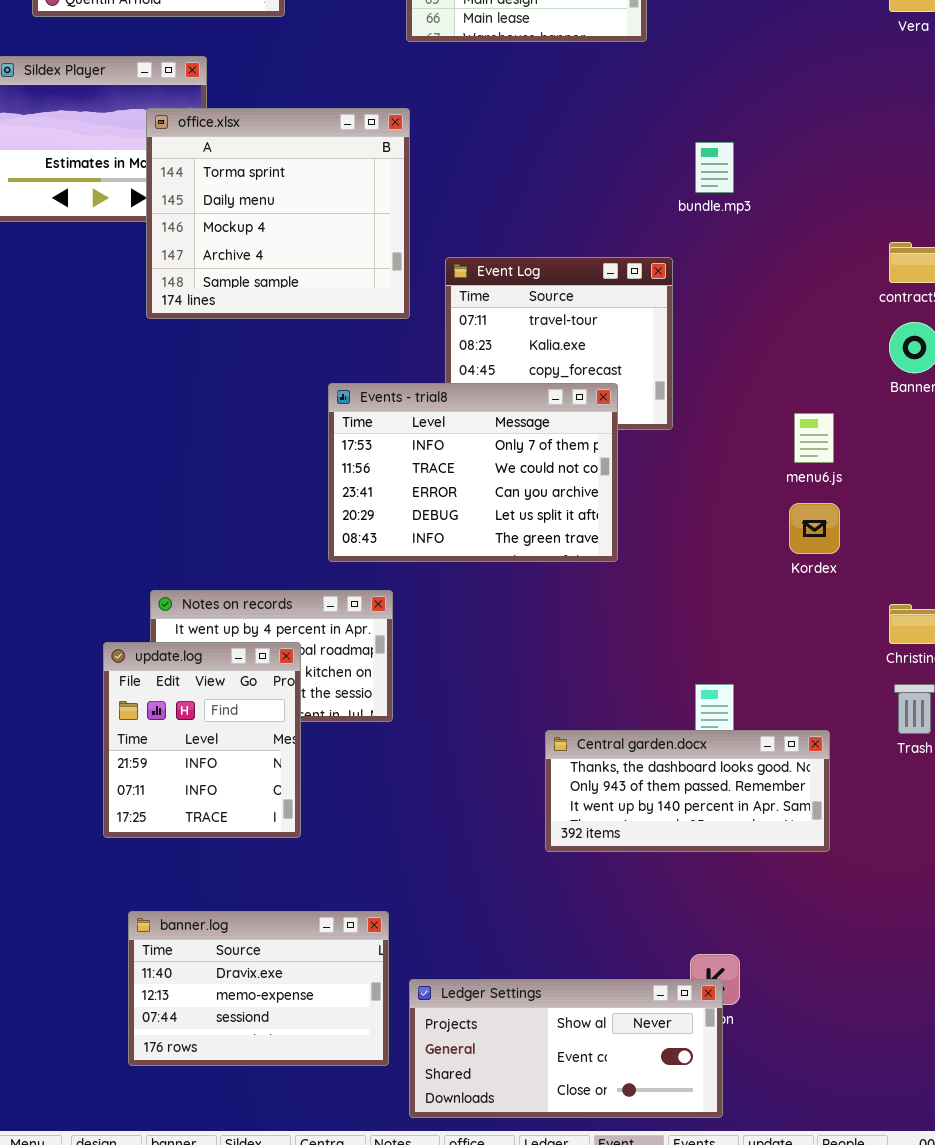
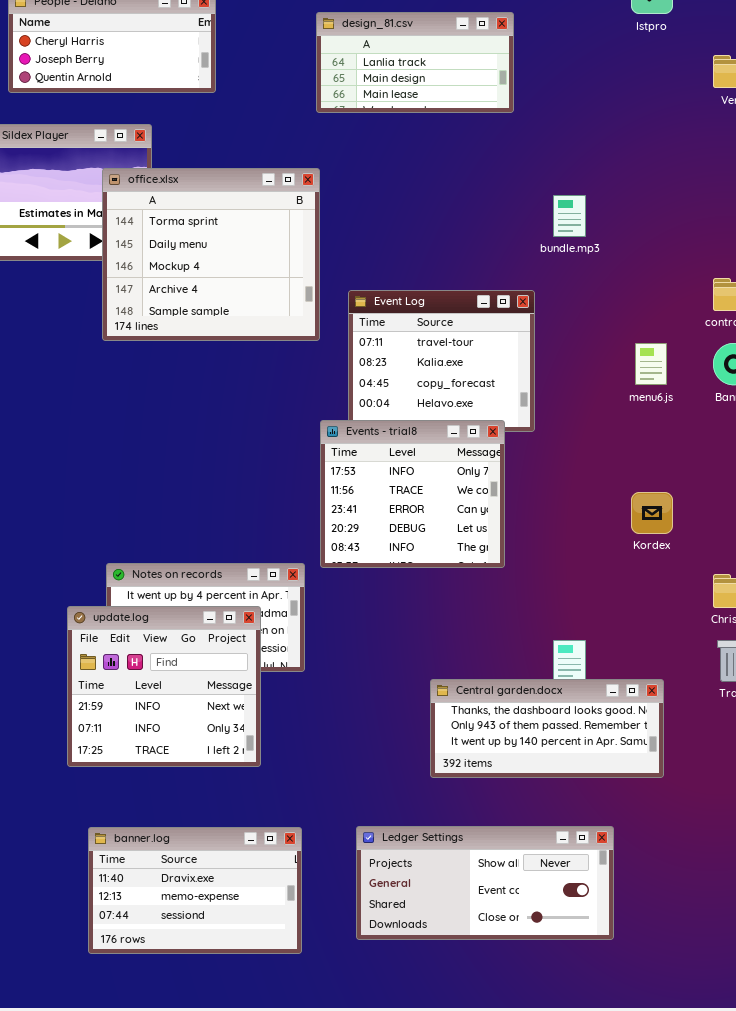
Events - trial8: [328,383,618,562] -> [320,420,505,568], moved, resized
menu6.js: [794,413,834,463] -> [635,343,667,385], moved
update.log: [103,642,301,838] -> [67,606,261,767], resized
Ledger Settings: [409,979,723,1118] -> [356,826,614,940], moved

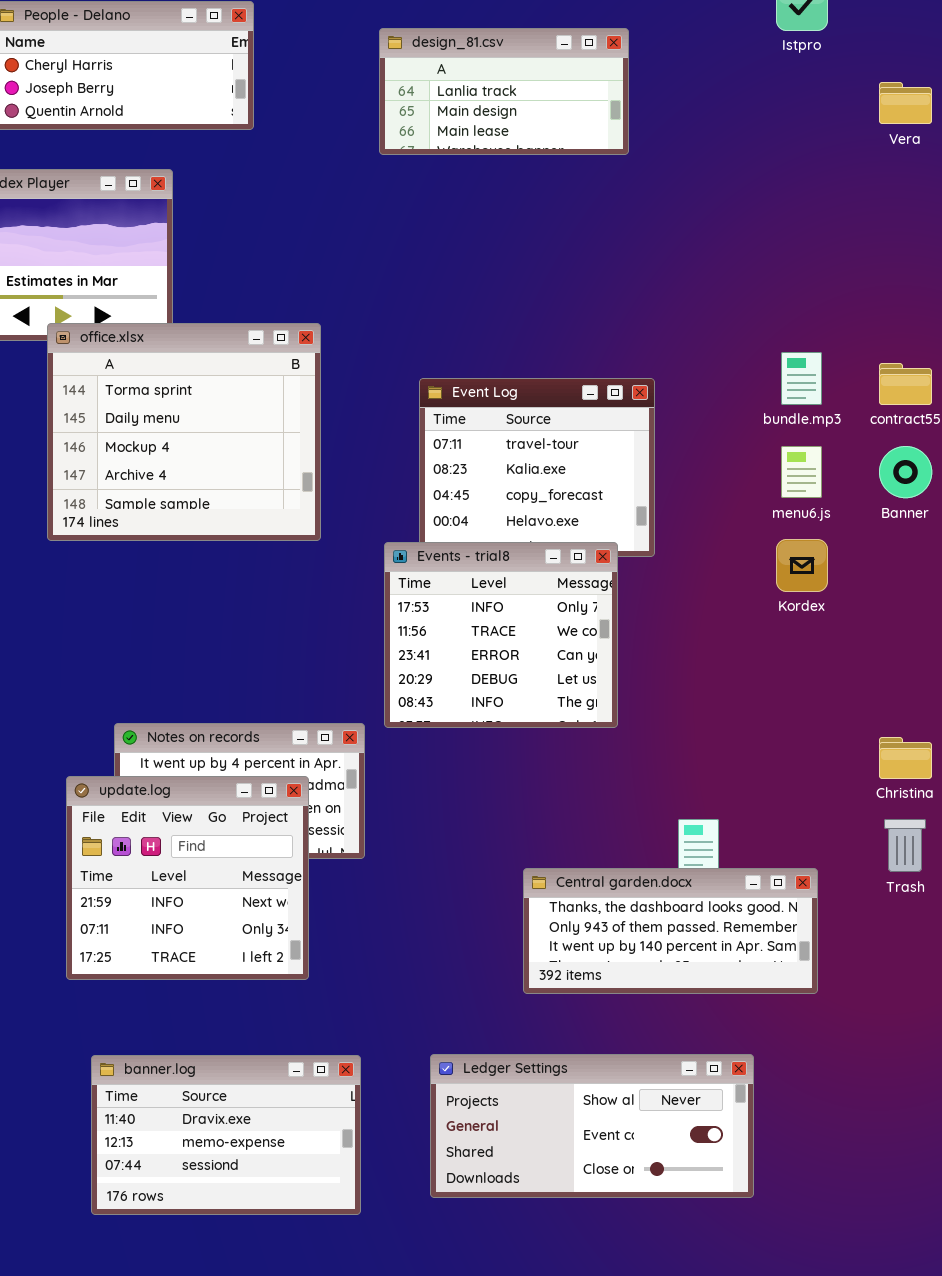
office.xlsx: [102,168,320,341] -> [47,323,321,541], moved
bundle.mp3: [553,195,586,237] -> [781,352,822,405], moved
Kordex: [631,492,673,534] -> [776,539,828,592], moved

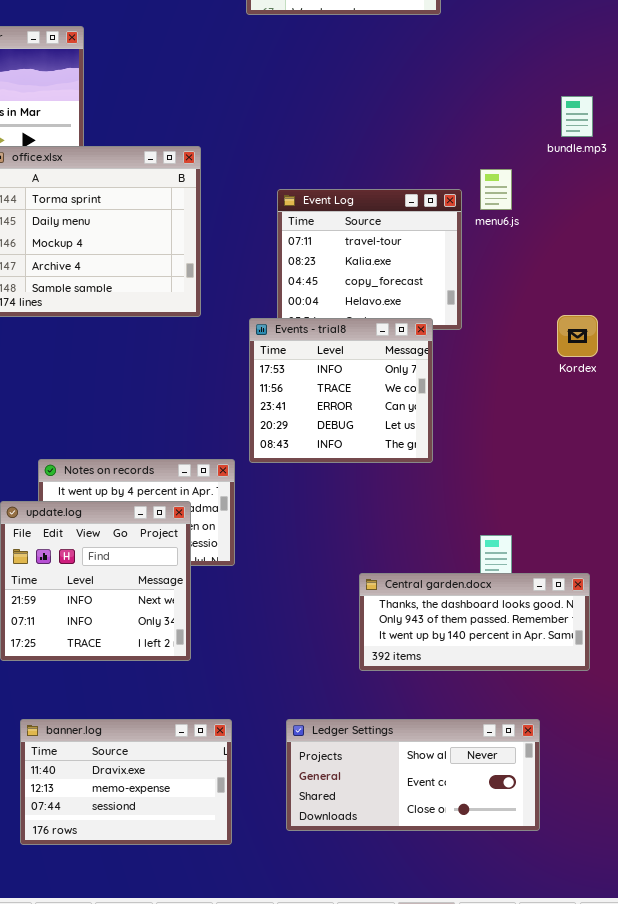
bundle.mp3: [781,352,822,405] -> [561,96,593,137], moved
menu6.js: [781,446,822,498] -> [480,169,512,210], moved

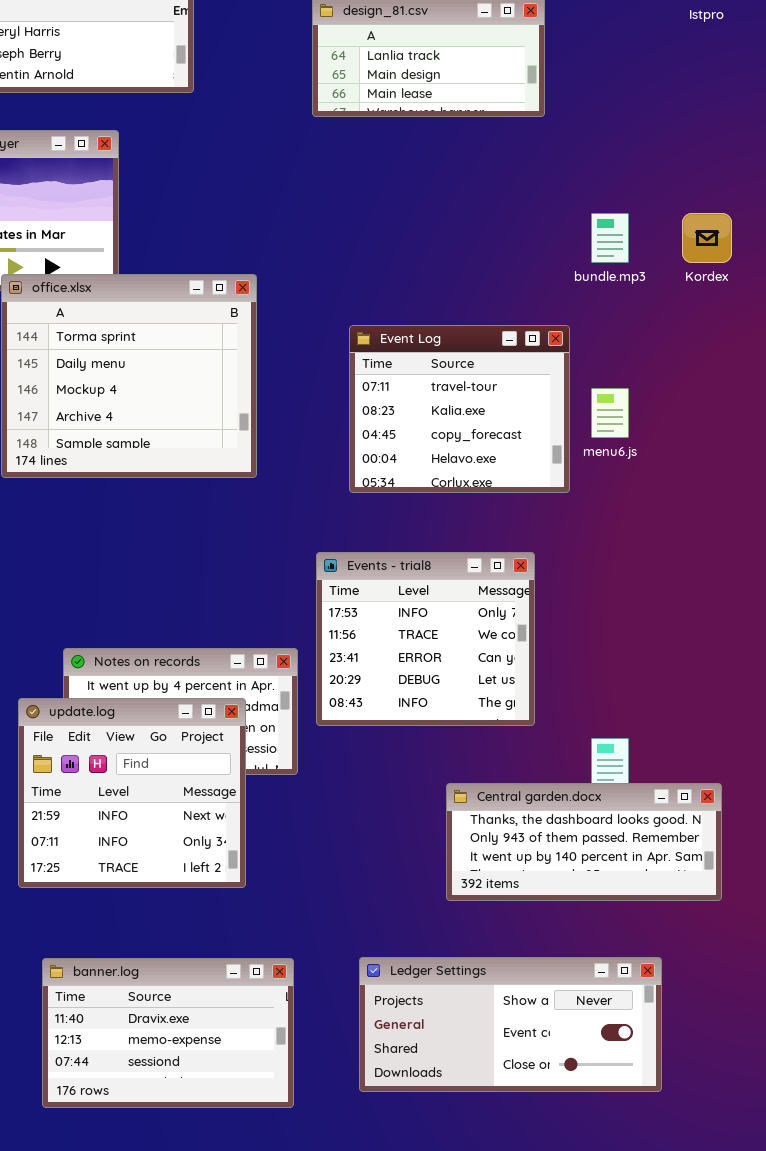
bundle.mp3: [561,96,593,137] -> [591,213,629,263], moved
menu6.js: [480,169,512,210] -> [591,388,629,438], moved
Kordex: [557,315,598,357] -> [682,213,732,263], moved
Events - trial8: [249,318,433,463] -> [316,552,535,726], moved

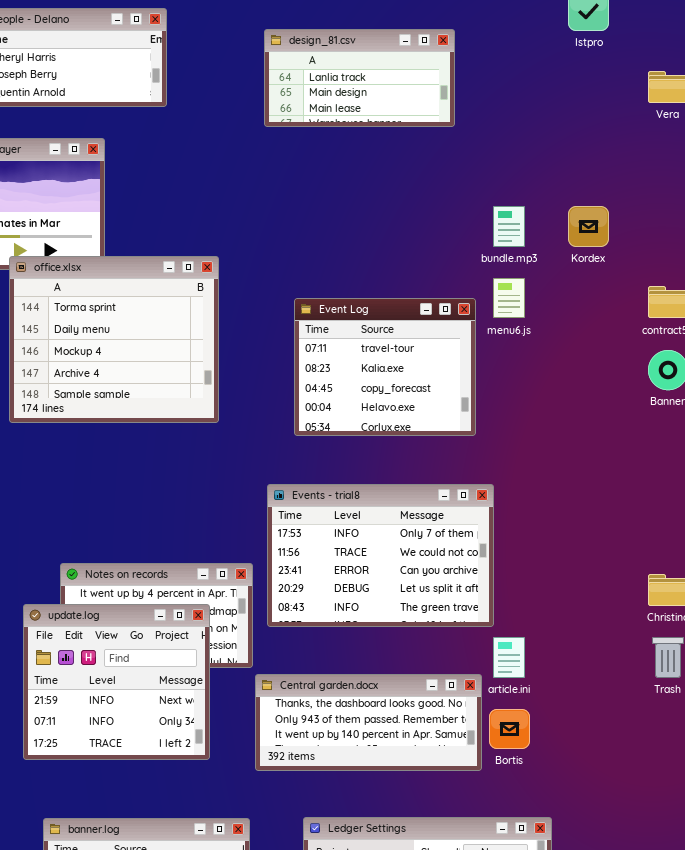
menu6.js: [591,388,629,438] -> [493,278,525,318], moved
Events - trial8: [316,552,535,726] -> [267,484,494,627], resized
Central garden.docx: [446,783,722,901] -> [255,674,482,771], moved

